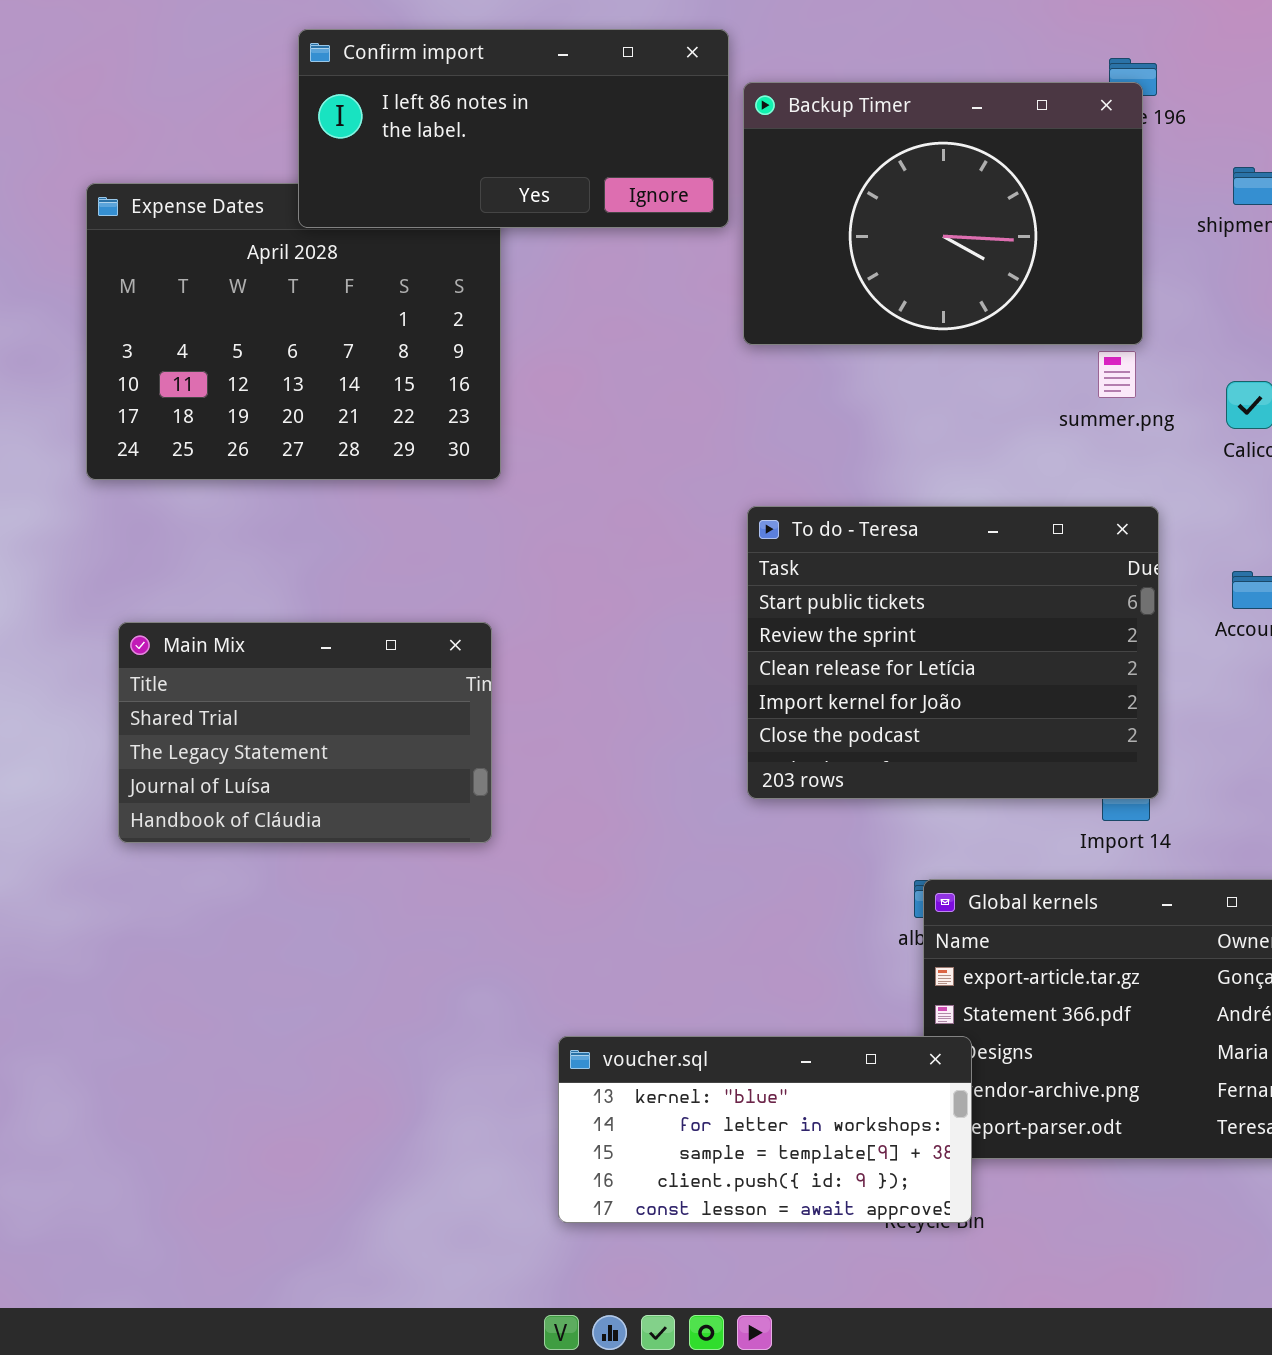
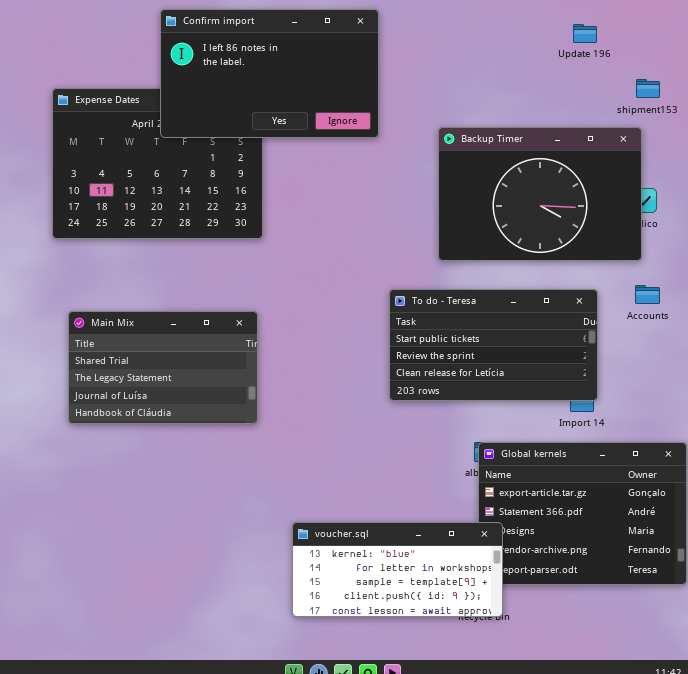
Confirm import: [298,29,729,228] -> [160,9,379,138], resized
Backup Timer: [743,82,1143,345] -> [438,127,642,261], moved
To do - Teresa: [747,506,1159,799] -> [389,289,598,401], resized

